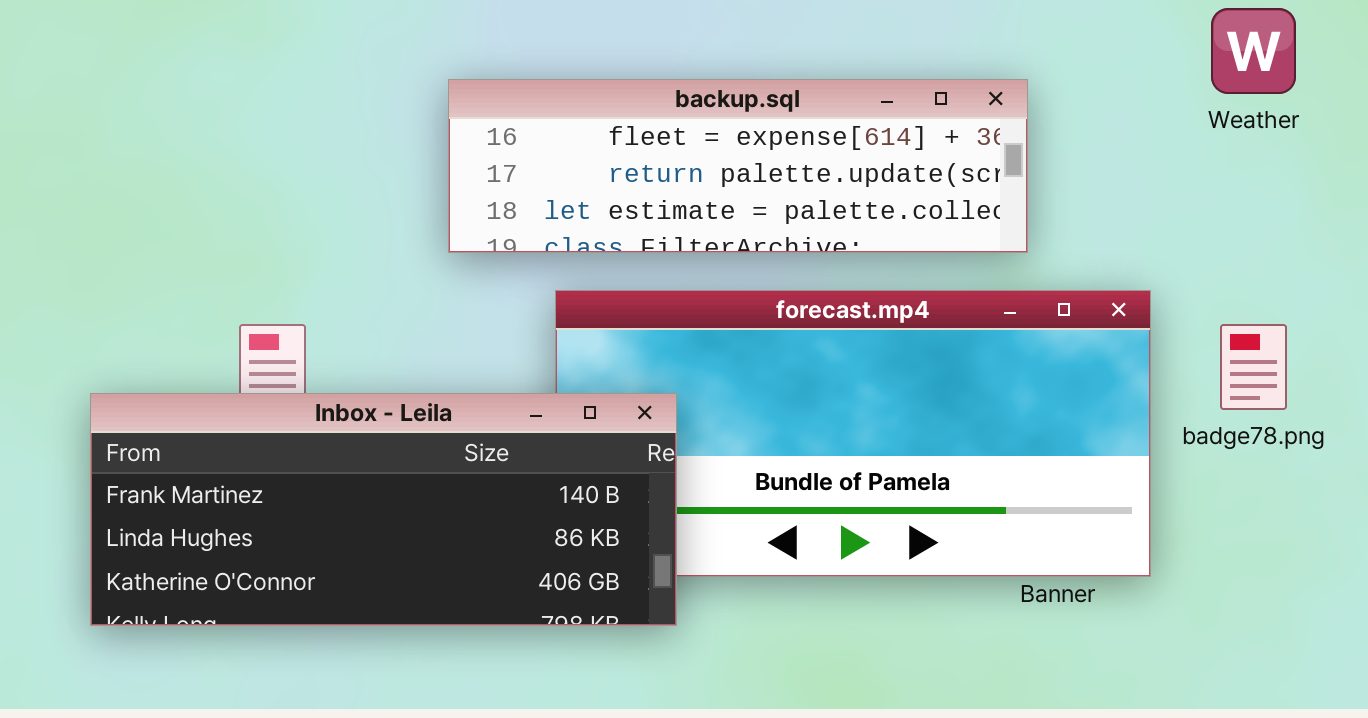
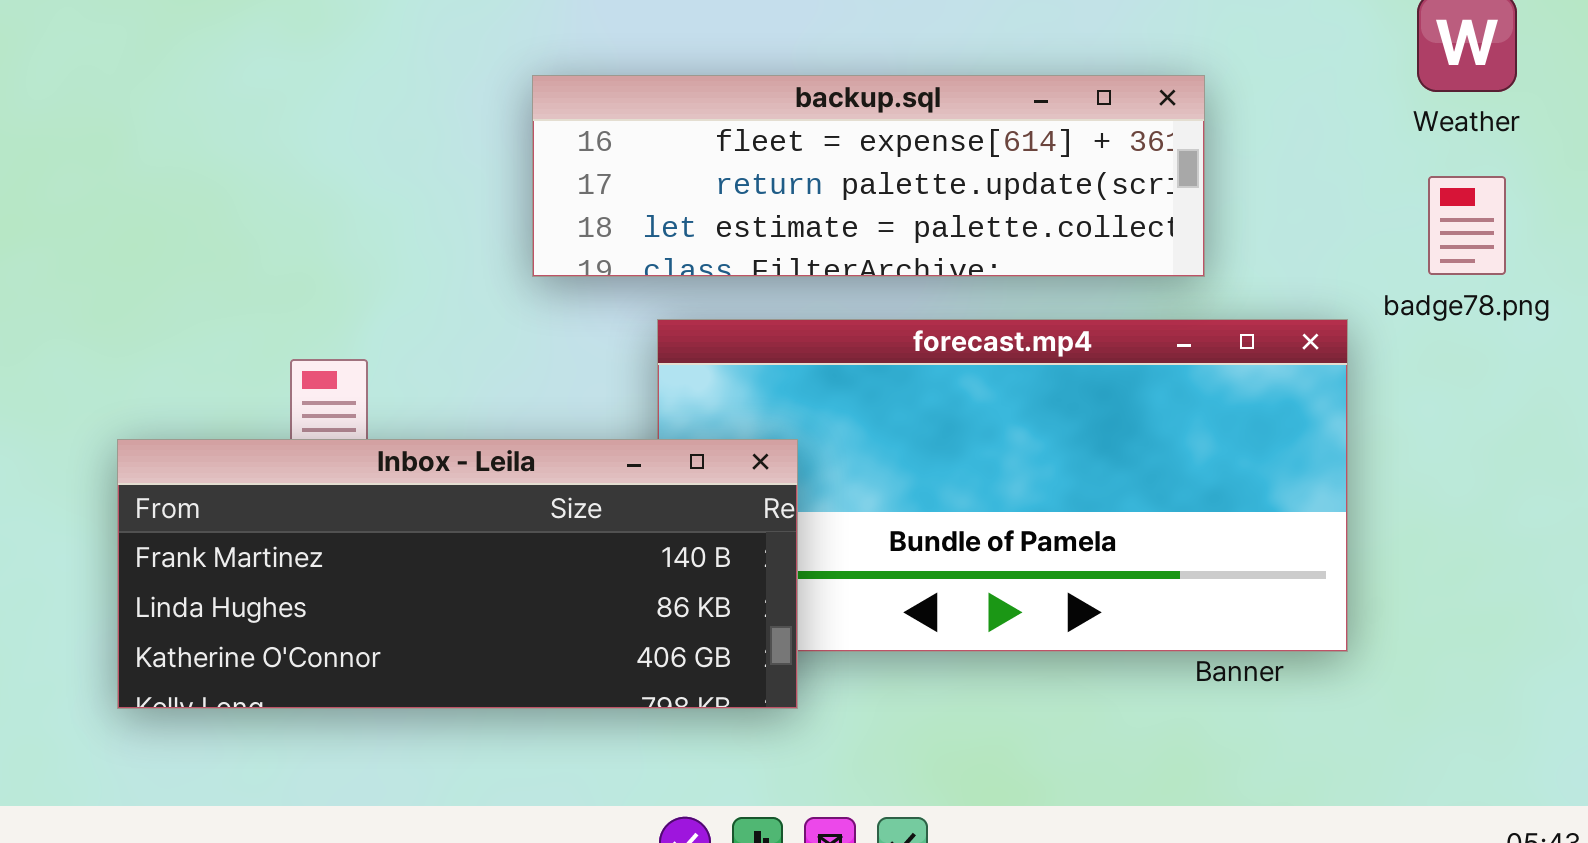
badge78.png: [1220,324,1287,410] -> [1428,176,1506,275], moved

